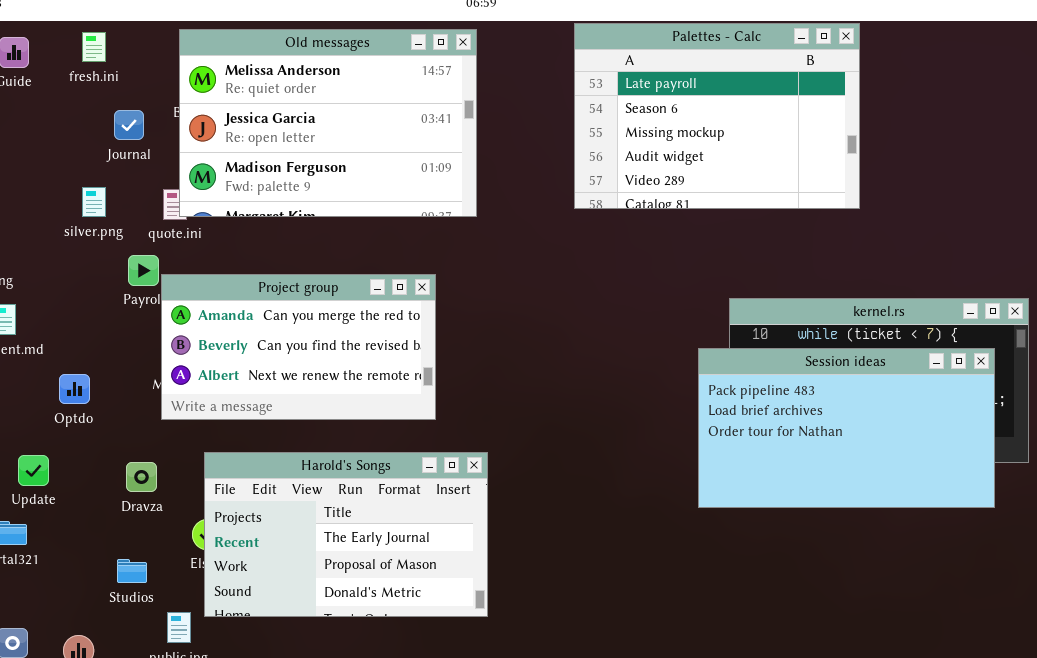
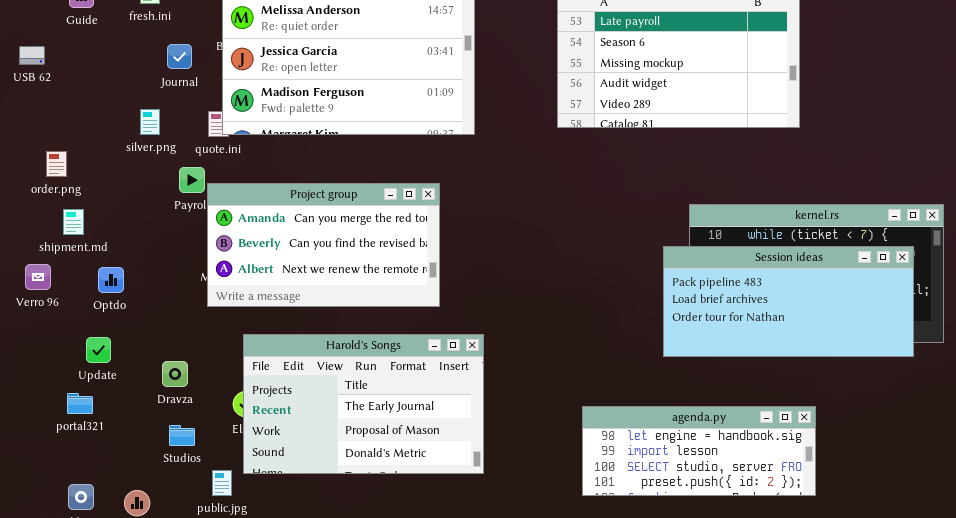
Session ideas: [698,348,995,508] -> [663,246,914,357], resized
Optdo: [59,374,90,404] -> [98,267,124,293], moved
Dravza: [126,462,157,492] -> [162,361,188,387], moved
agenda.py: none -> [582,406,816,496], opened

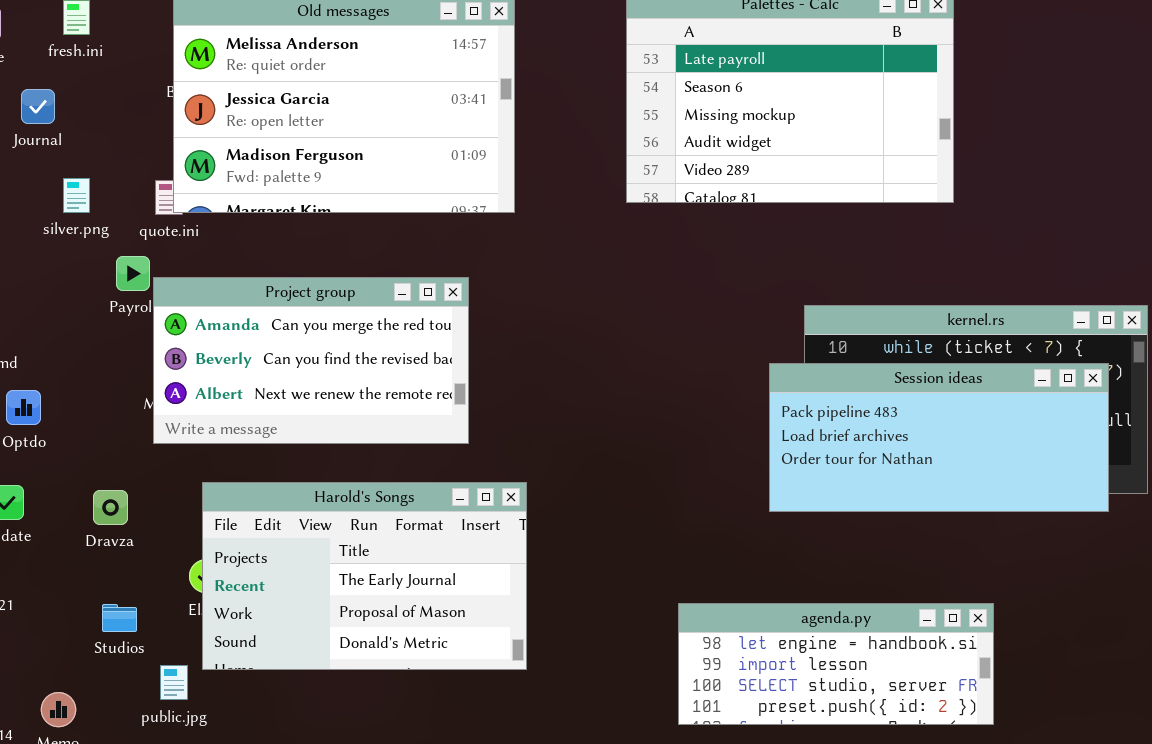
Journal: [167,44,192,69] -> [21,89,55,124], moved
Dravza: [162,361,188,387] -> [93,490,128,525], moved
agenda.py: [582,406,816,496] -> [678,603,994,725], moved

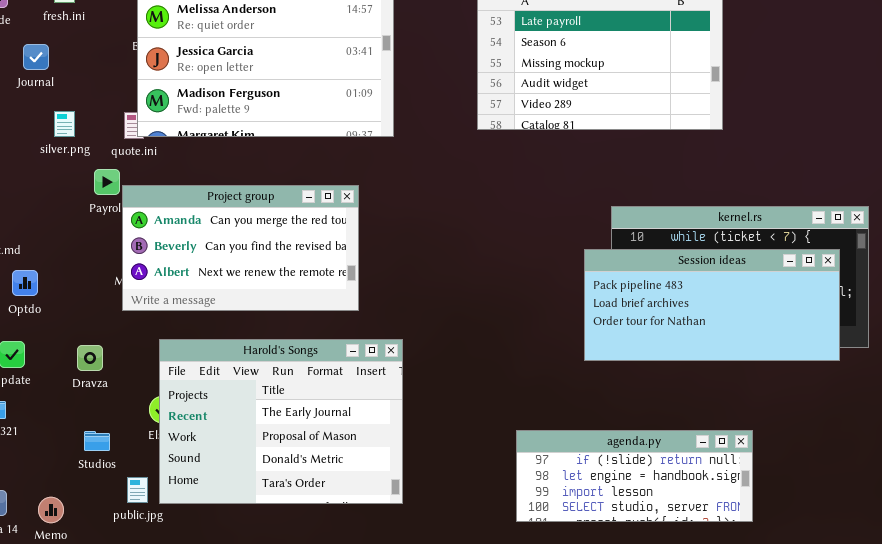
Harold's Songs: [202,482,527,670] -> [159,339,403,504], resized
agenda.py: [678,603,994,725] -> [516,430,753,522], scrolled up 1 row

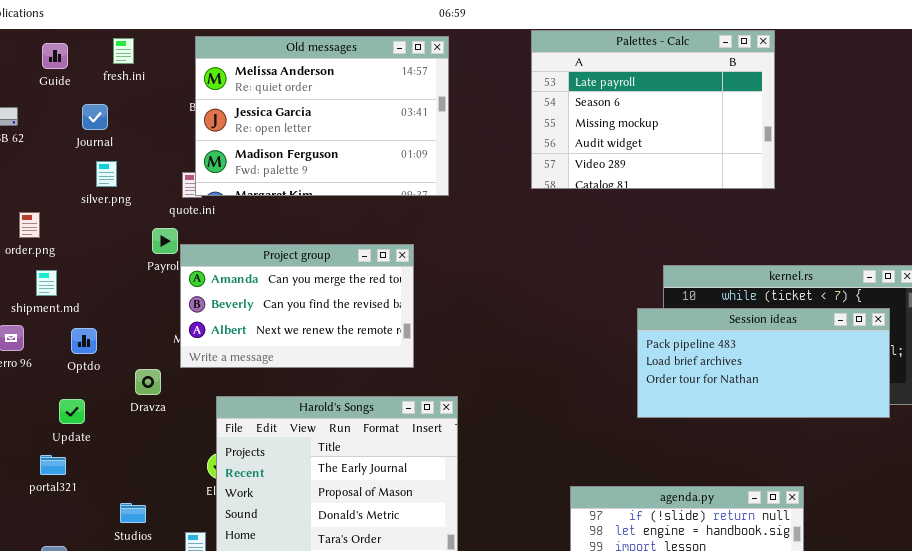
silver.png: [54,111,75,137] -> [96,161,117,187], moved
Dravza: [77,345,103,371] -> [135,369,161,395], moved
Studios: [84,431,110,451] -> [120,503,146,523], moved

